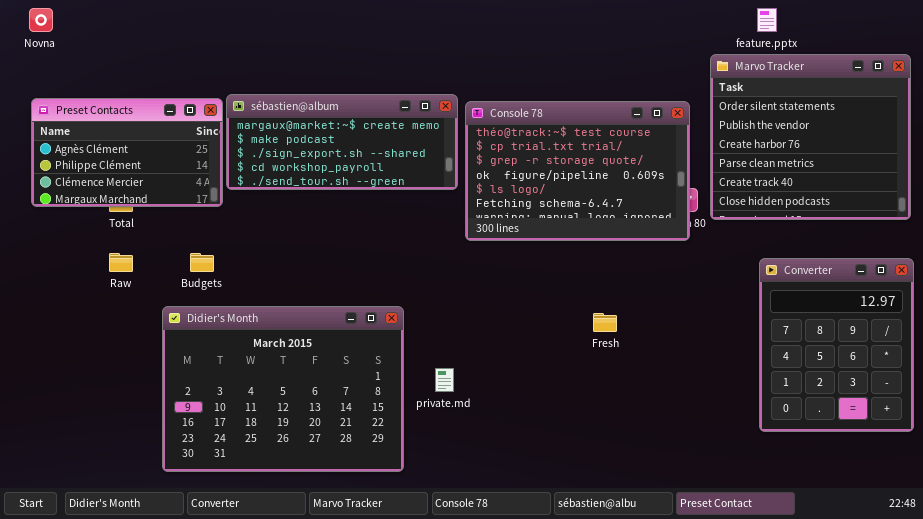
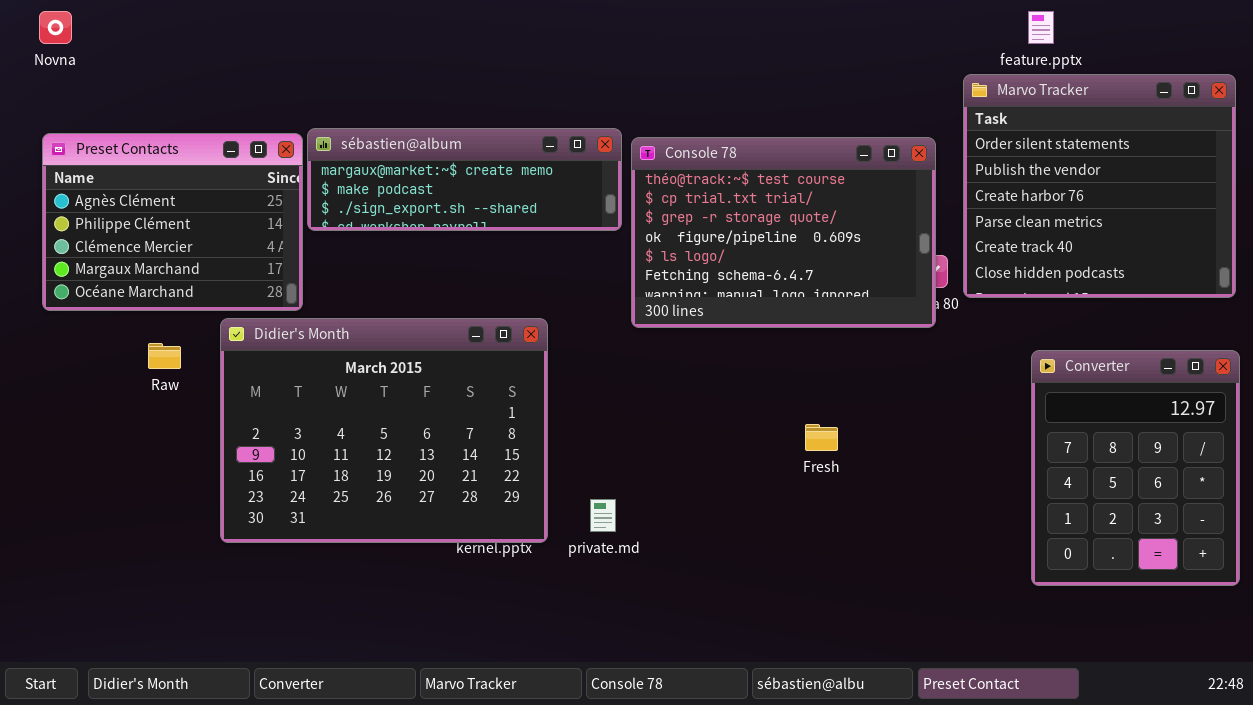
sébastien@album: [226,94,458,190] -> [307,128,622,231], resized
Preset Contacts: [31,98,223,207] -> [42,133,303,311], resized
Didier's Month: [162,306,404,472] -> [220,318,548,543], moved

